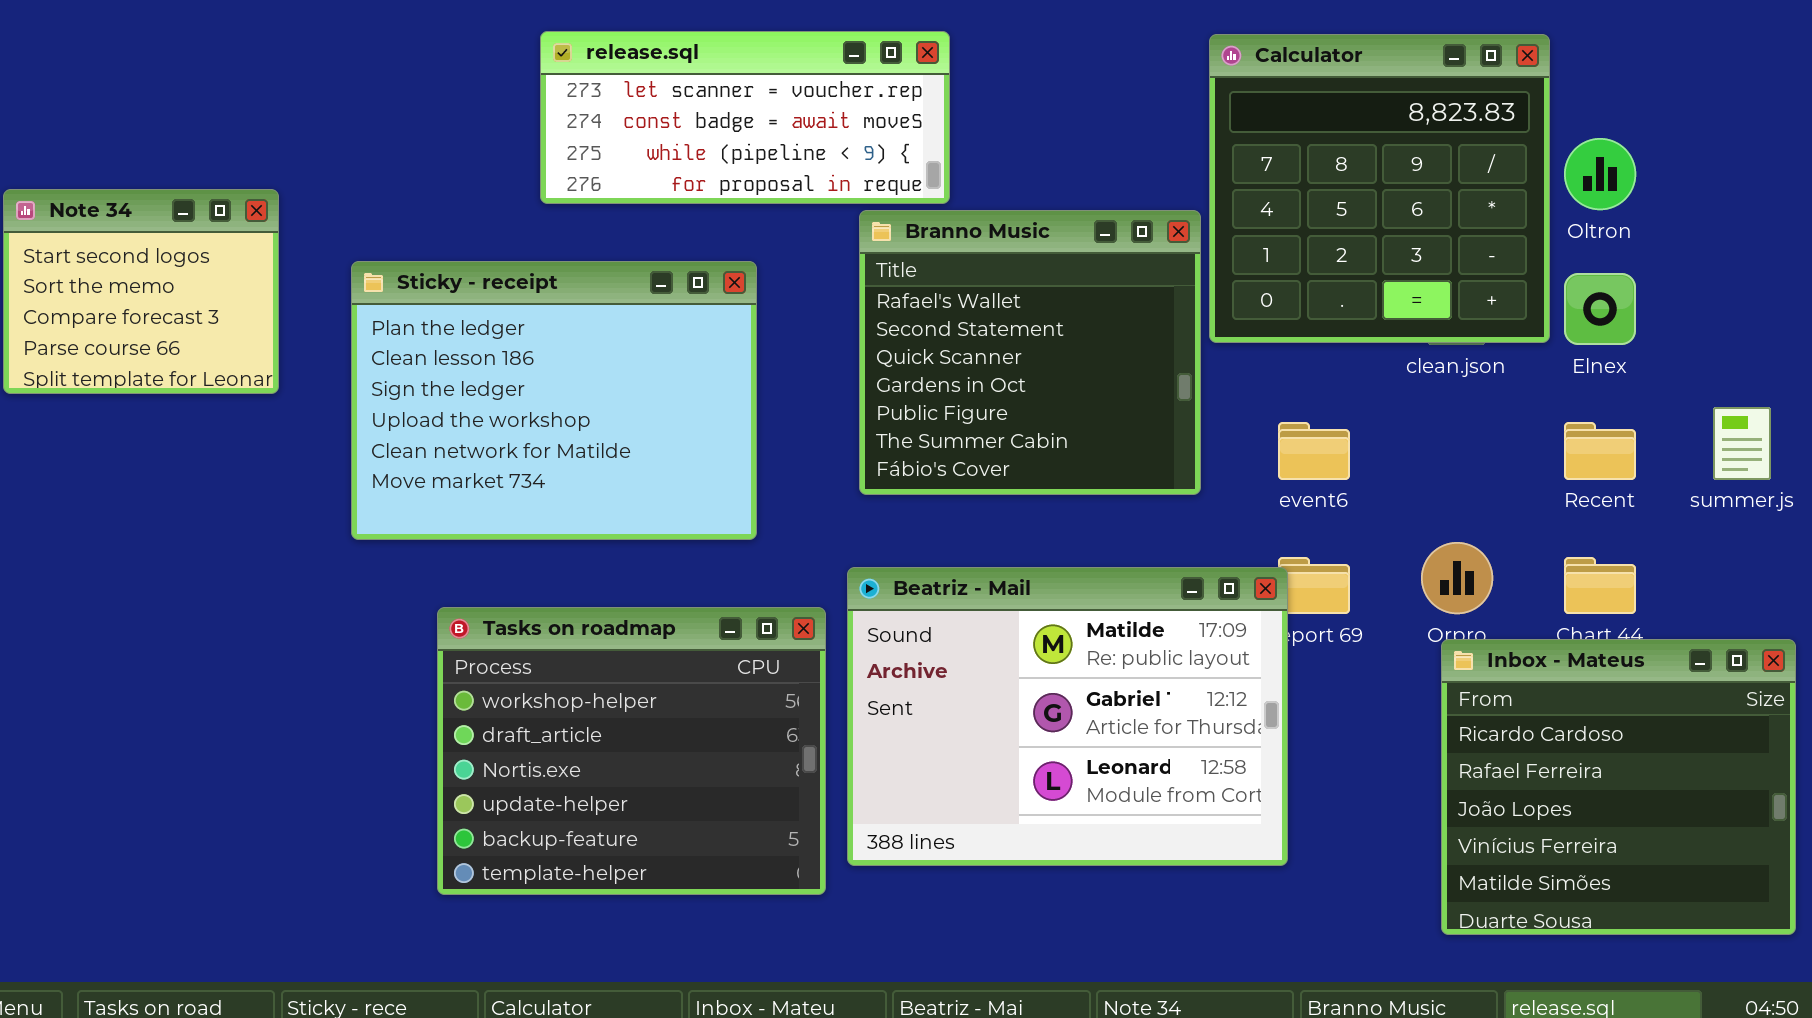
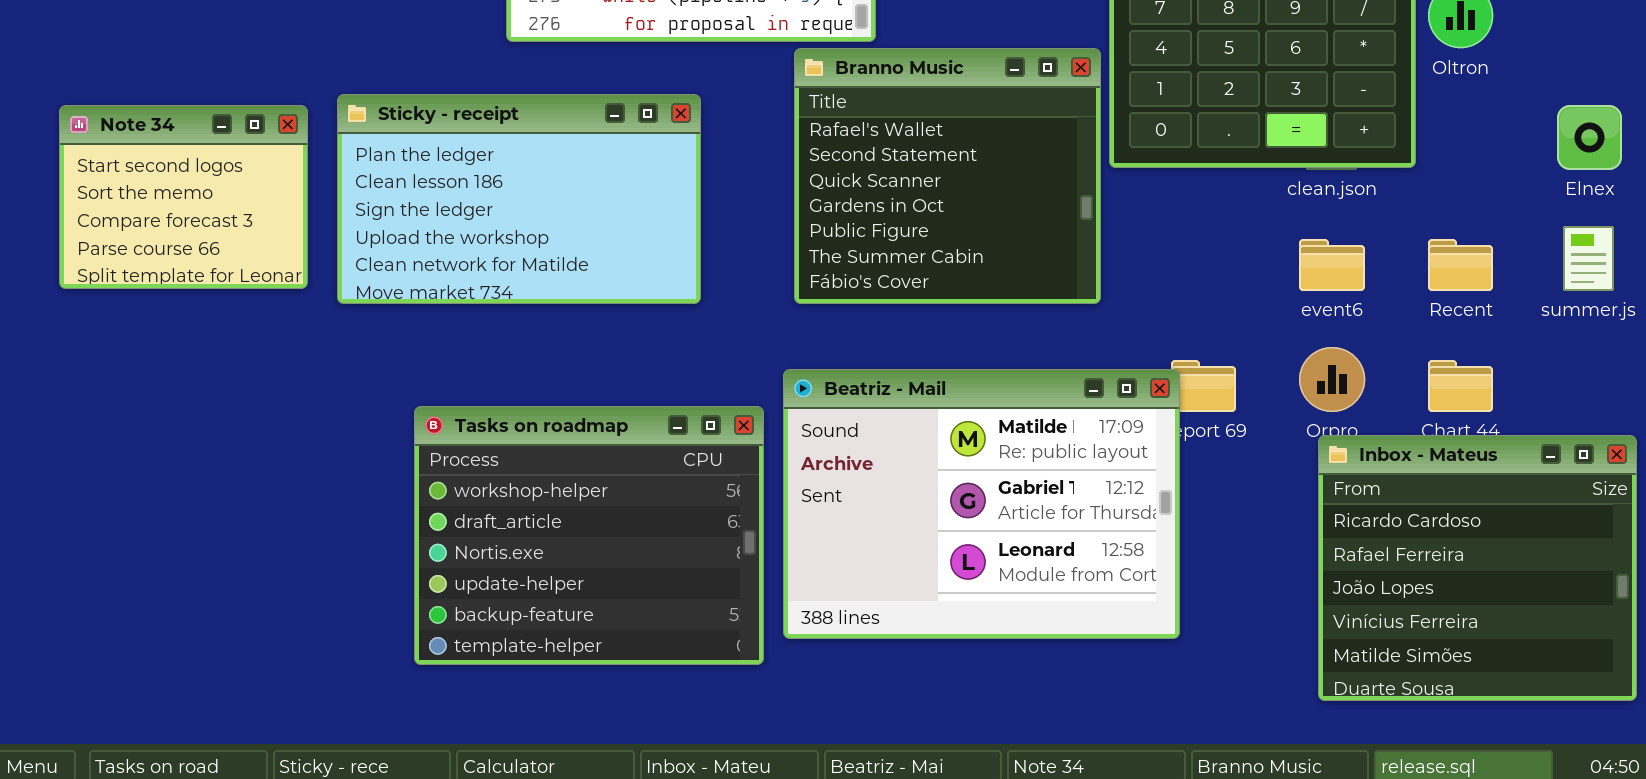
Note 34: [3,189,279,394] -> [59,105,308,289], moved
Sticky - receipt: [351,261,757,540] -> [337,94,701,304], resized
Elnex: [1564,273,1636,345] -> [1557,105,1622,170], moved
event6: [1278,422,1350,480] -> [1299,239,1365,291], moved

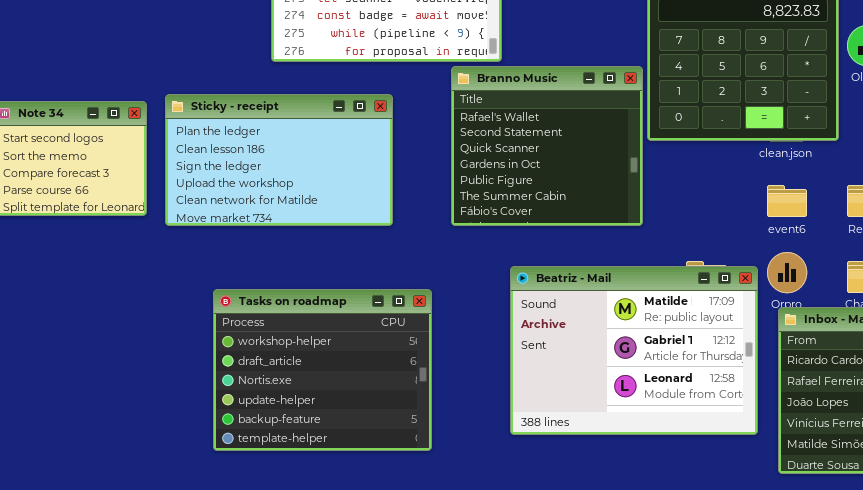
Beatriz - Mail: [783,369,1180,639] -> [510,266,758,435], moved

